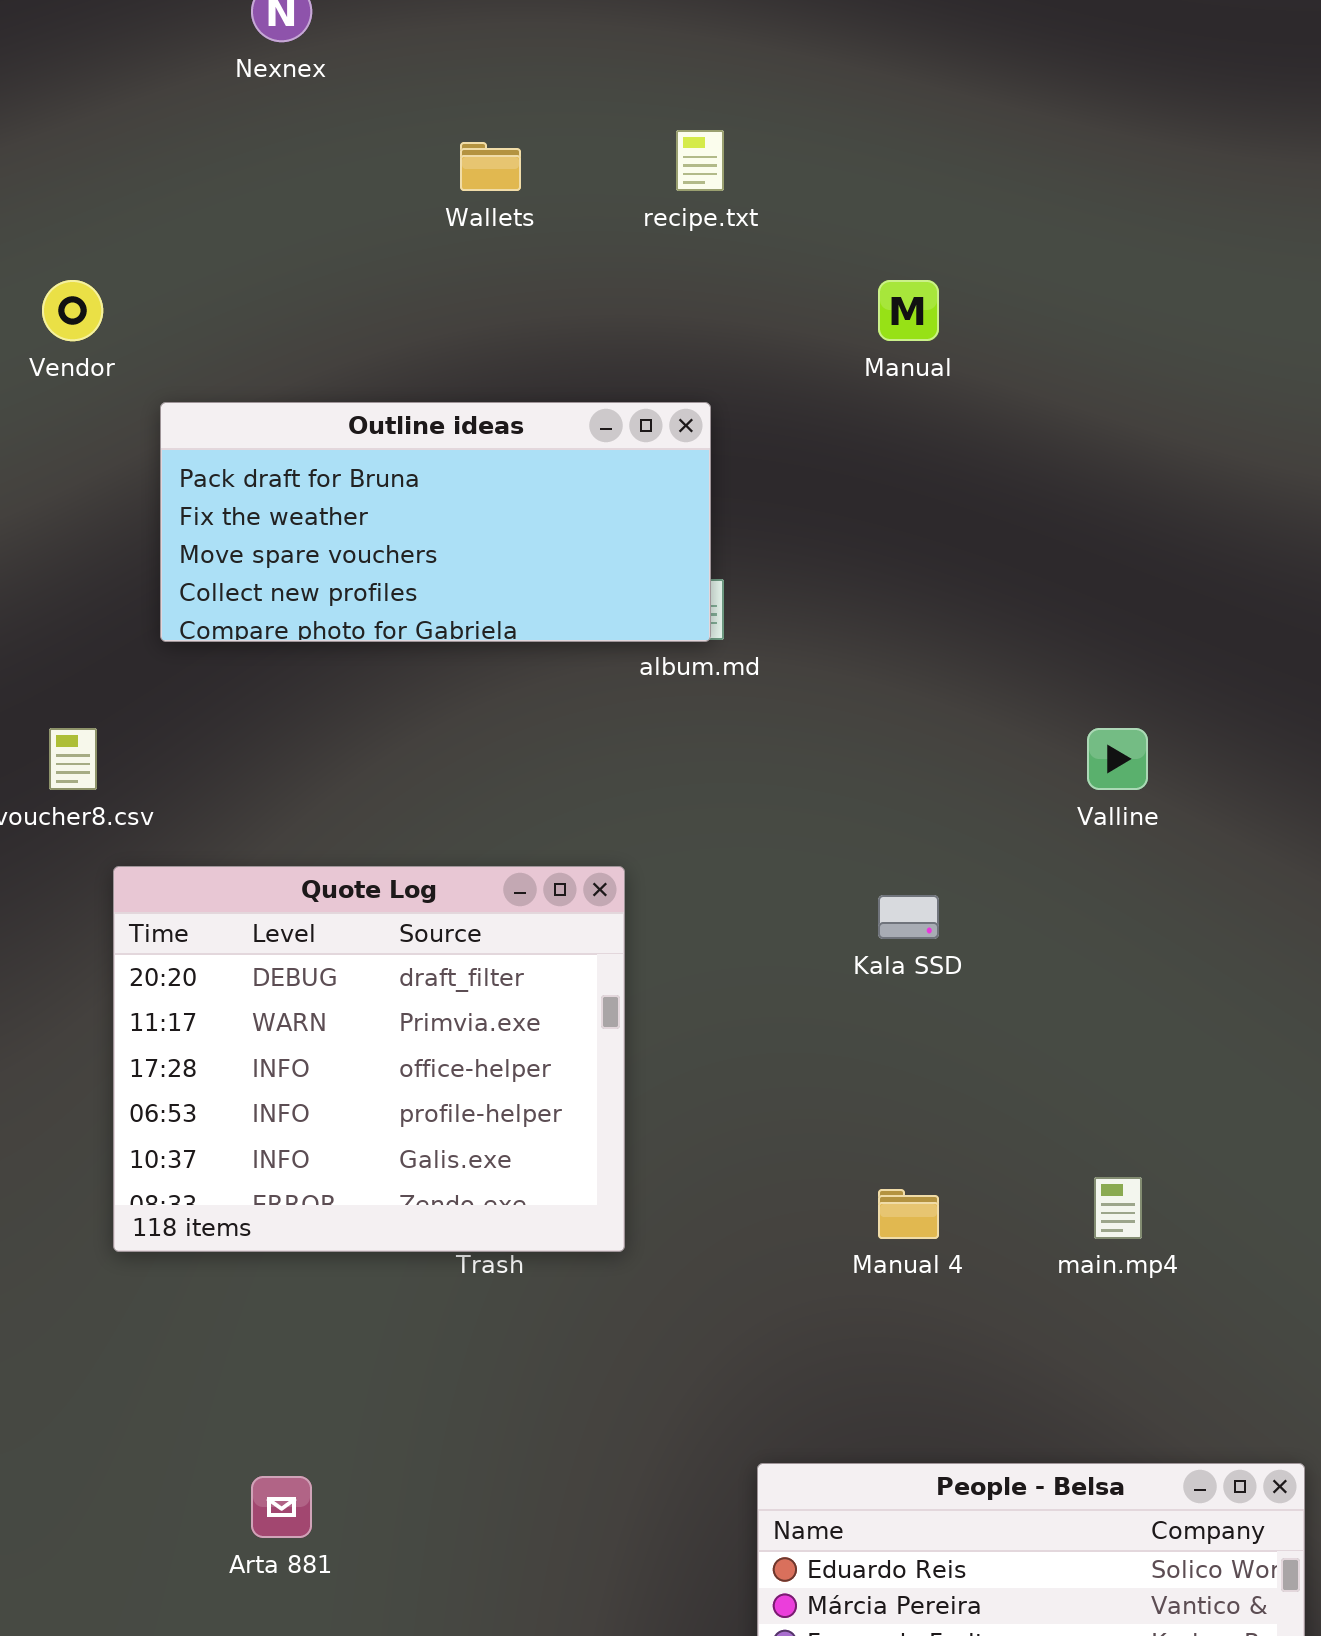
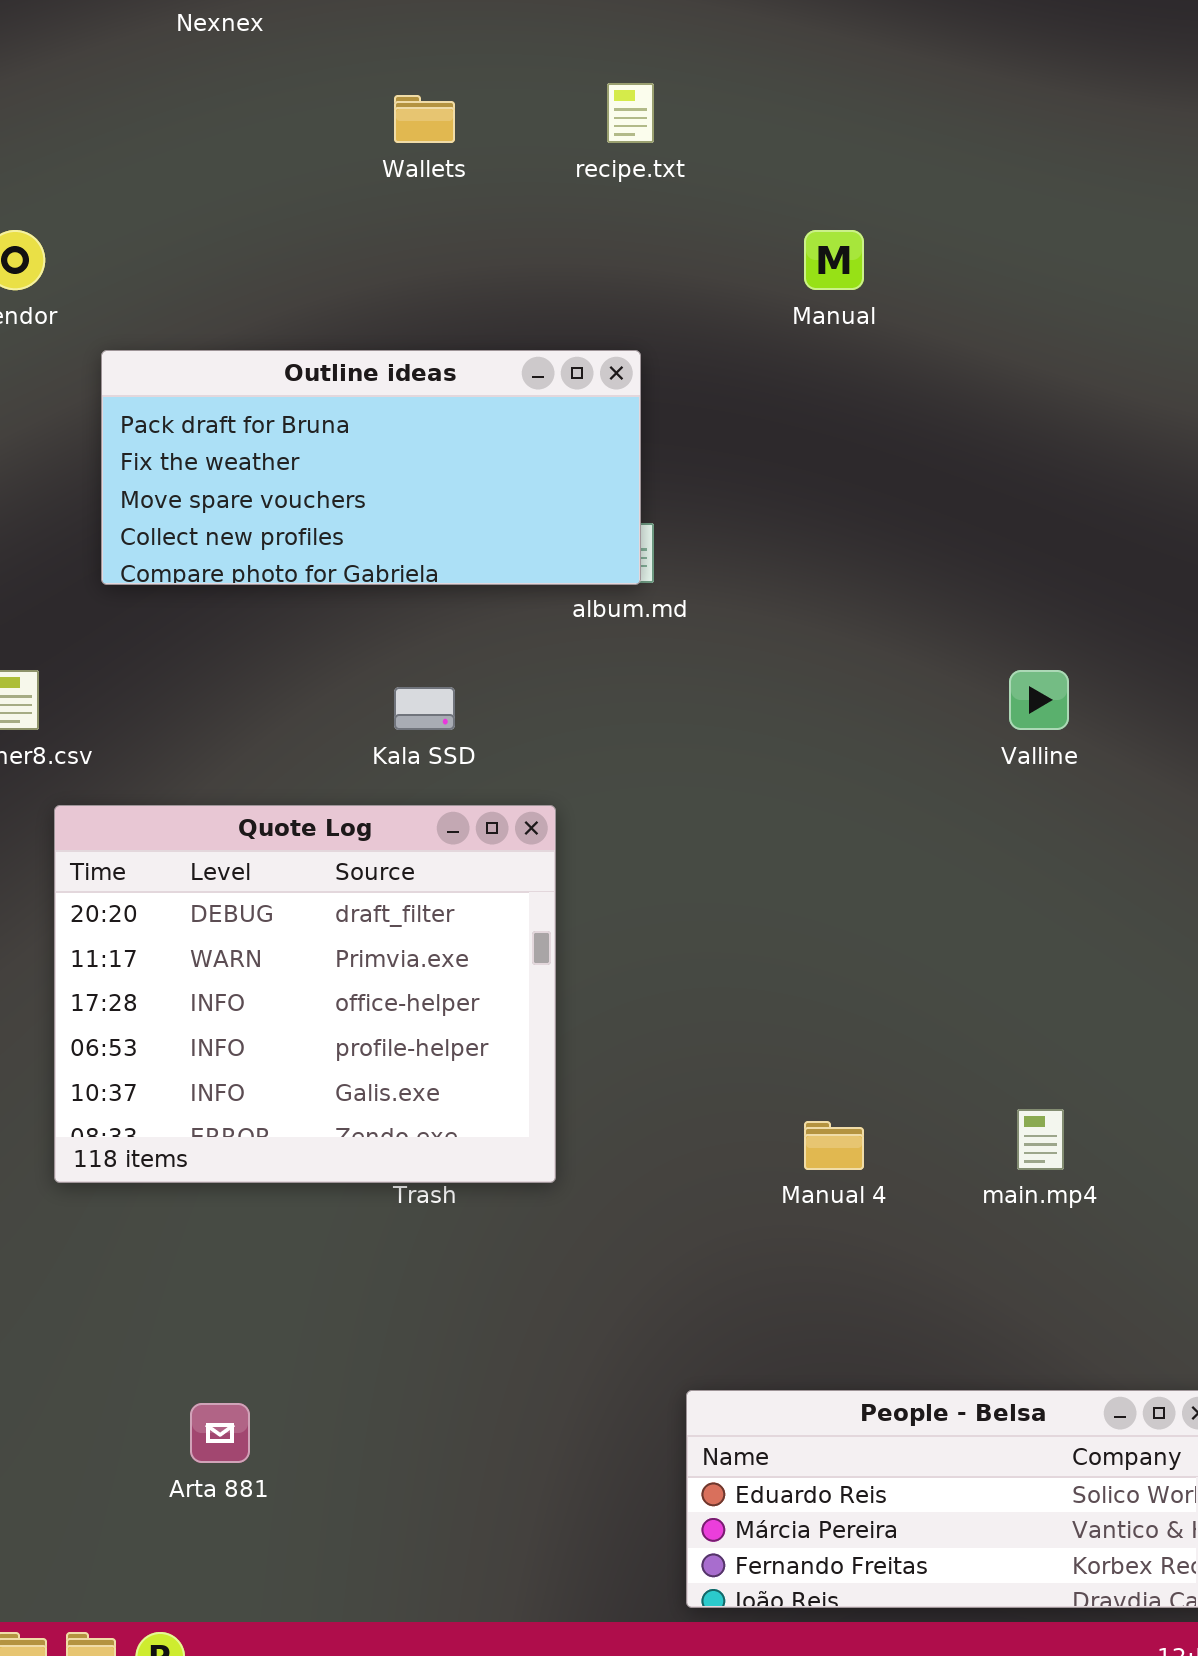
Kala SSD: [878,895,939,939] -> [394,687,455,730], moved

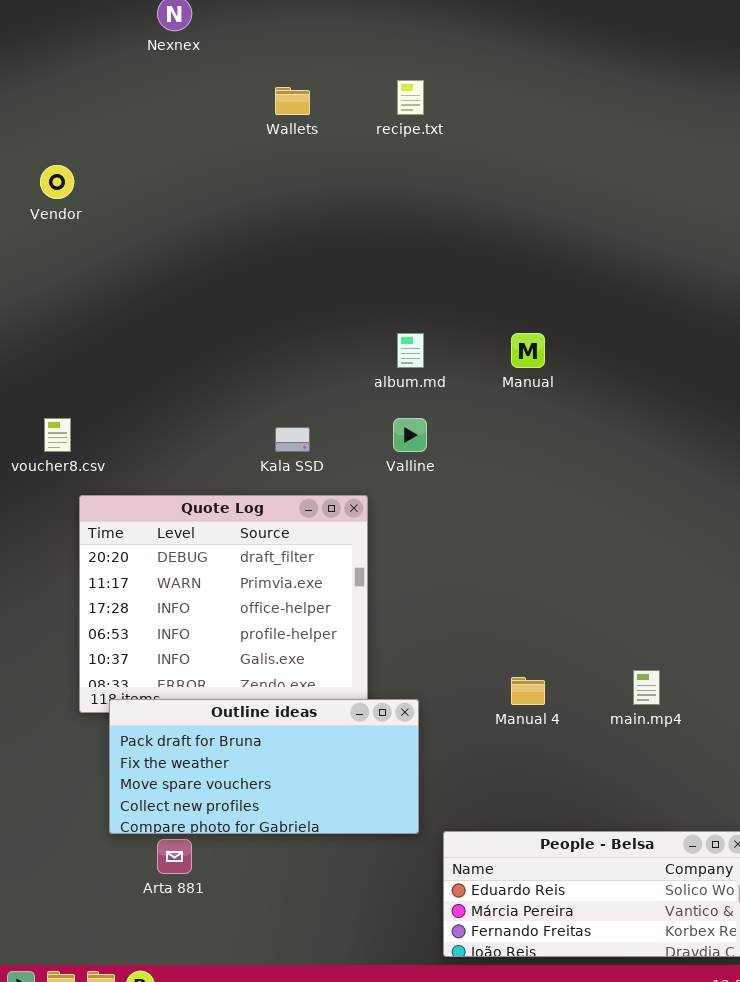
Manual: [804,230,864,290] -> [511,333,545,368], moved
Outline ideas: [101,350,641,585] -> [109,699,419,834], moved
Valline: [1009,670,1069,730] -> [393,418,427,452], moved

